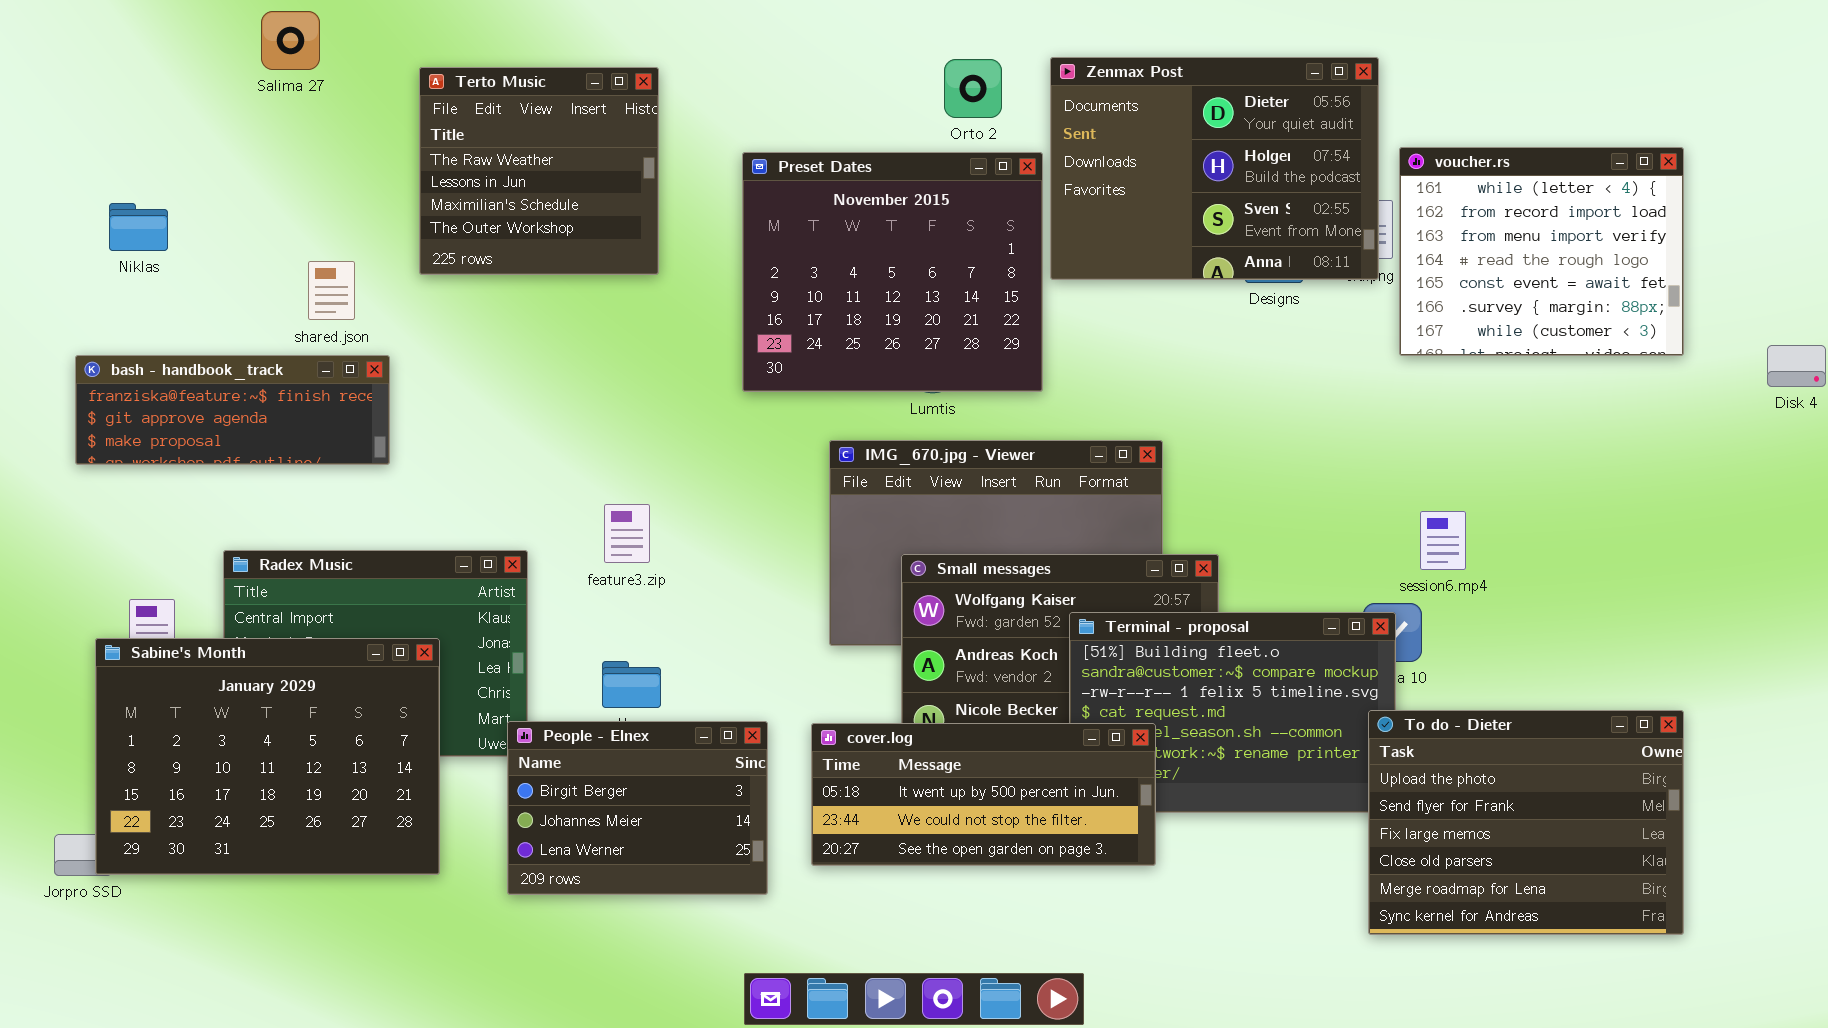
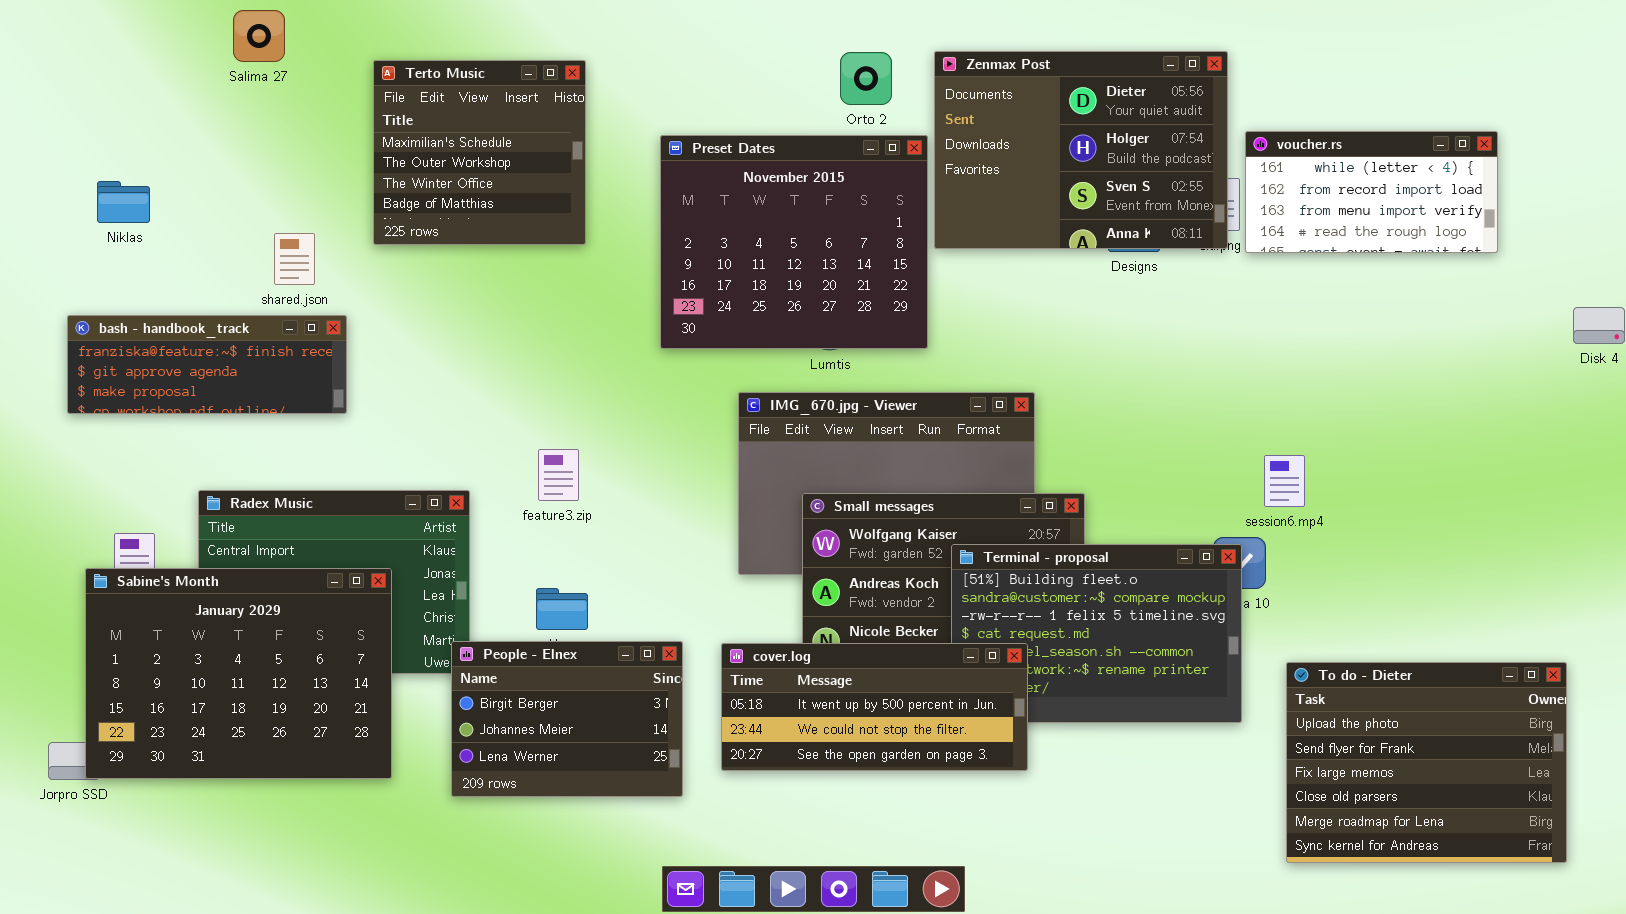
Terto Music: [419,67,659,275] -> [373,60,586,245], scrolled down 2 rows
voucher.rs: [1399,147,1684,356] -> [1245,131,1498,253], resized
To do - Dieter: [1368,710,1684,935] -> [1286,662,1567,863], moved

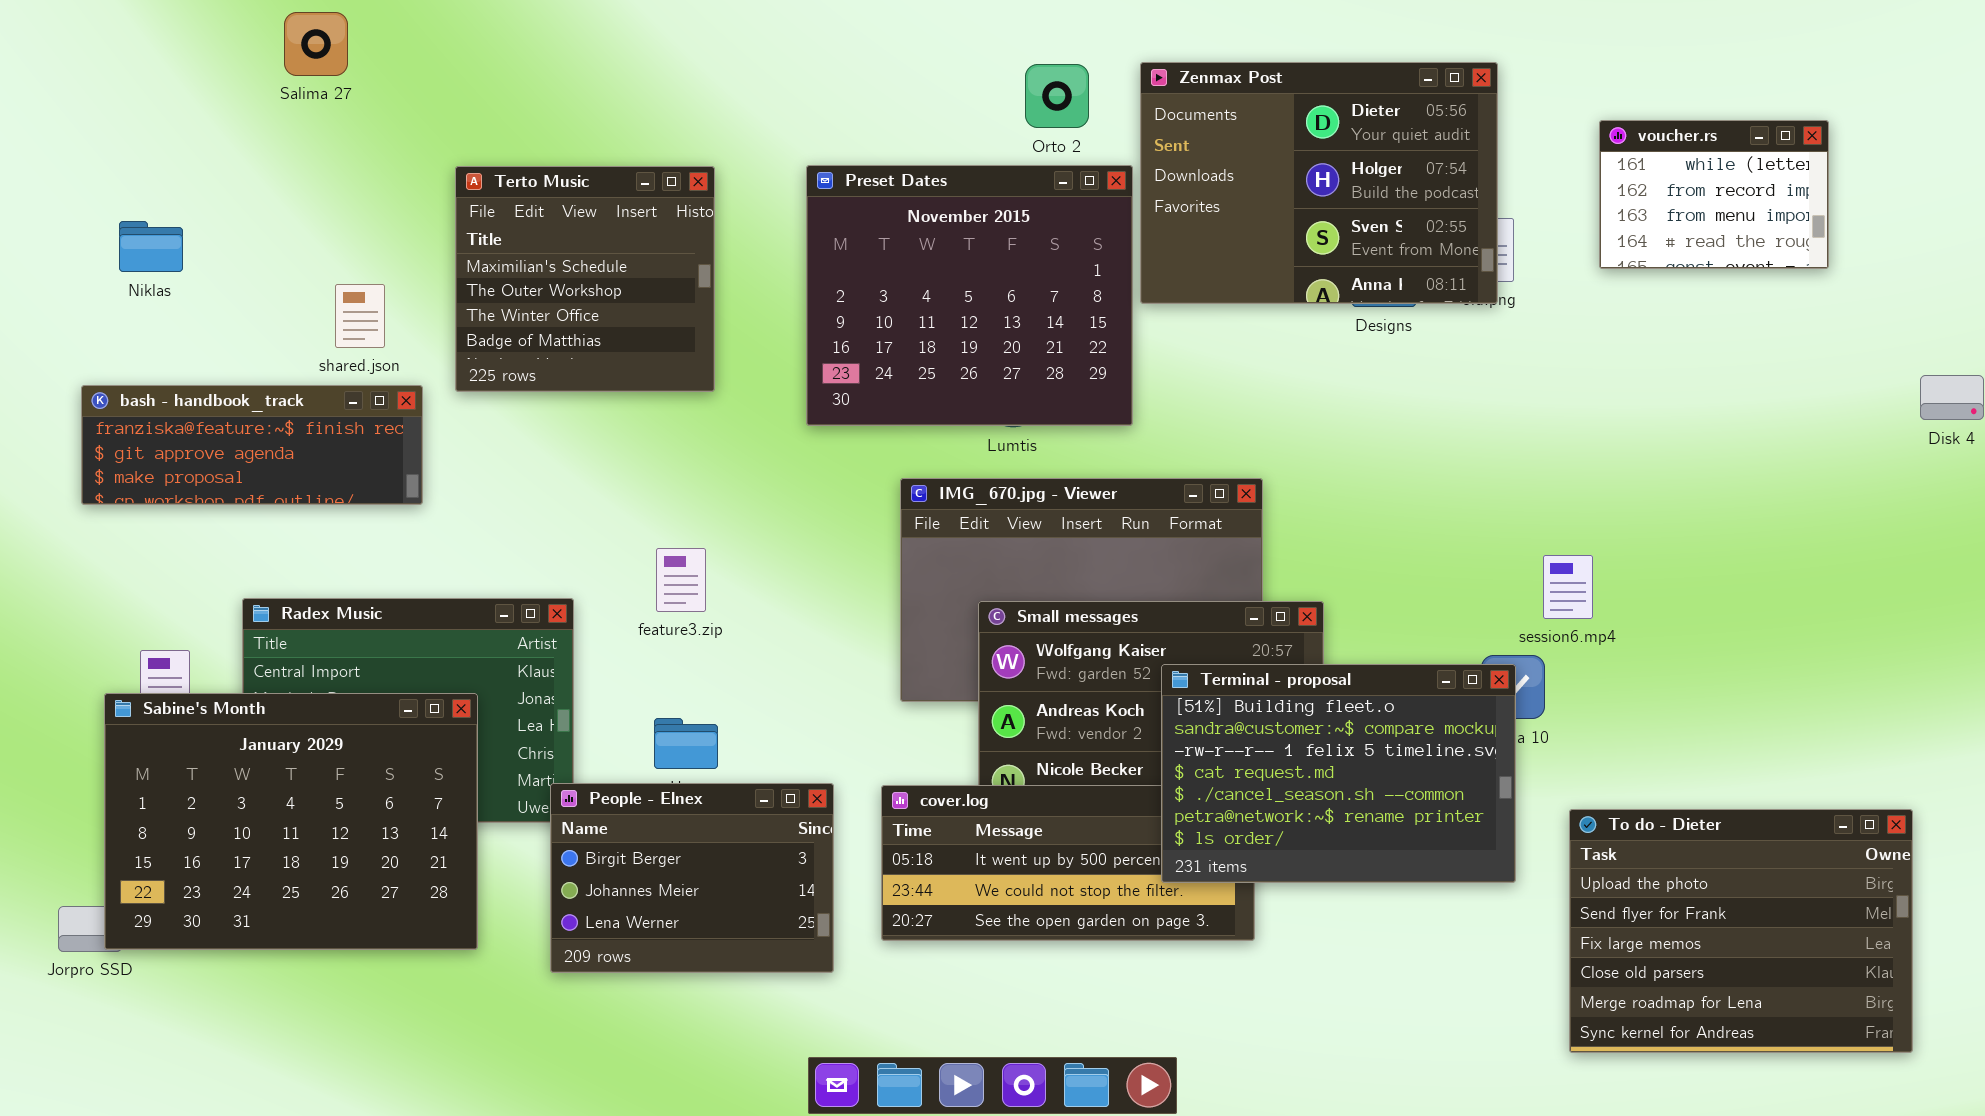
Terto Music: [373,60,586,245] -> [455,166,715,392], moved
voucher.rs: [1245,131,1498,253] -> [1599,120,1829,269], moved, resized
Terminal - proposal: [951,544,1242,723] -> [1161,664,1516,883], raised

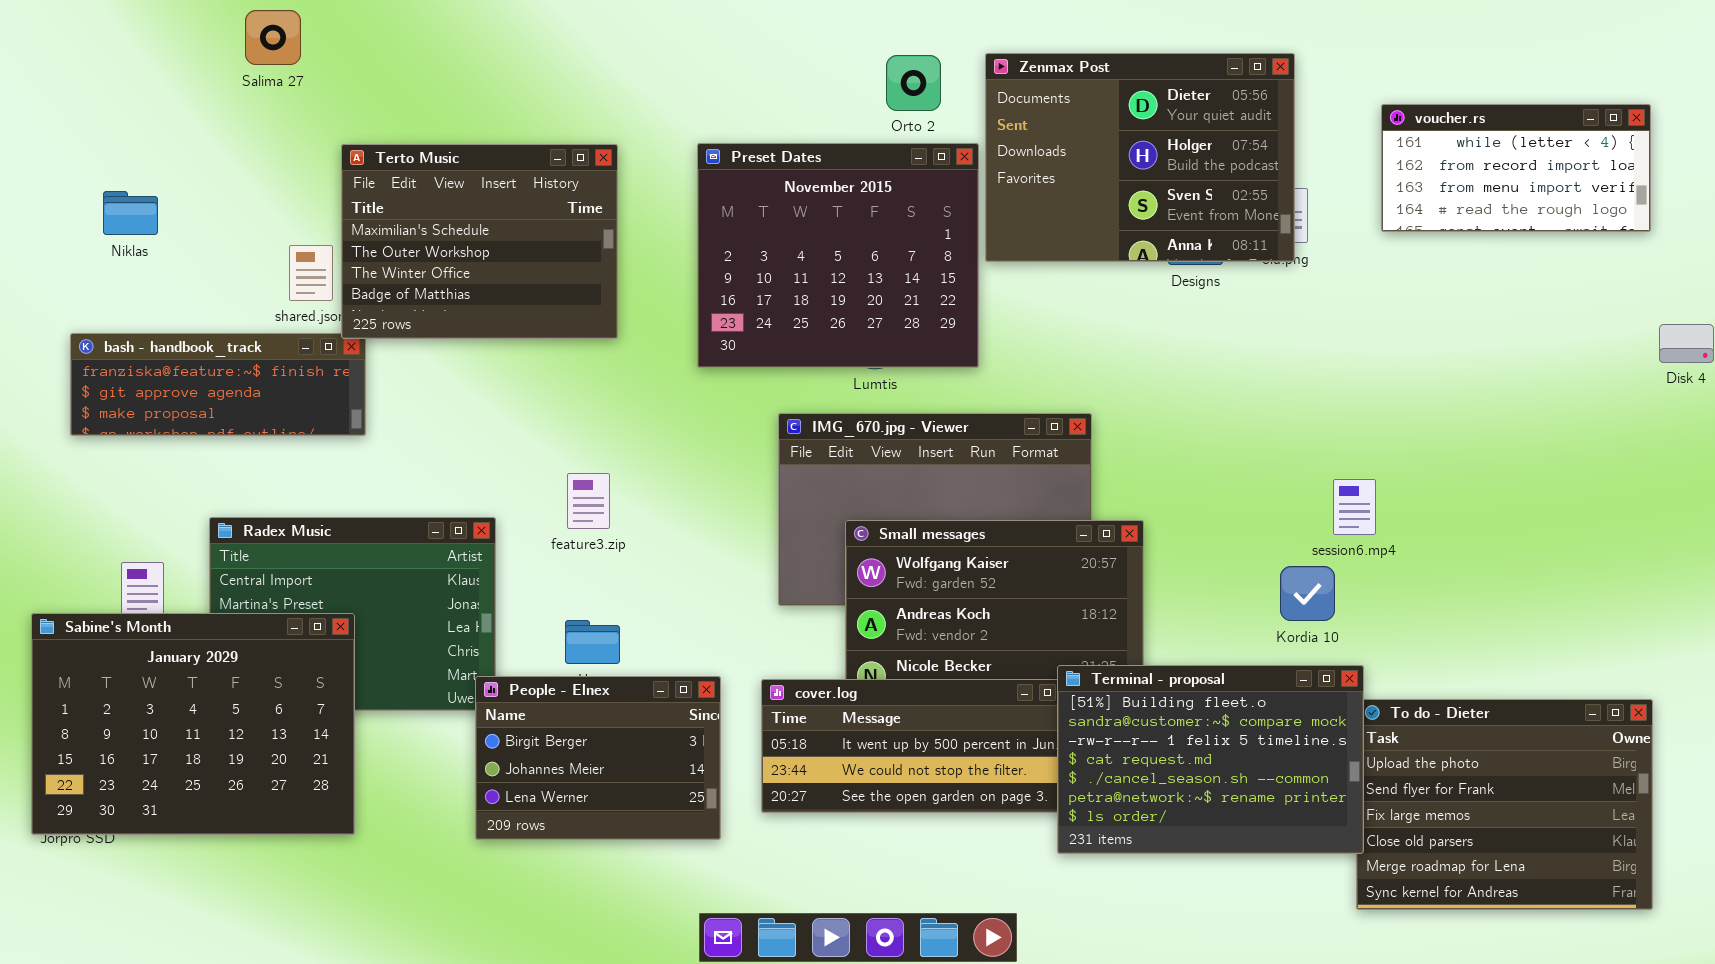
voucher.rs: [1599,120,1829,269] -> [1381,104,1651,232], resized
Terto Music: [455,166,715,392] -> [341,144,618,339], resized
Terminal - proposal: [1161,664,1516,883] -> [1057,665,1364,854], moved
Sabine's Month: [104,693,478,950] -> [31,613,355,835], moved

